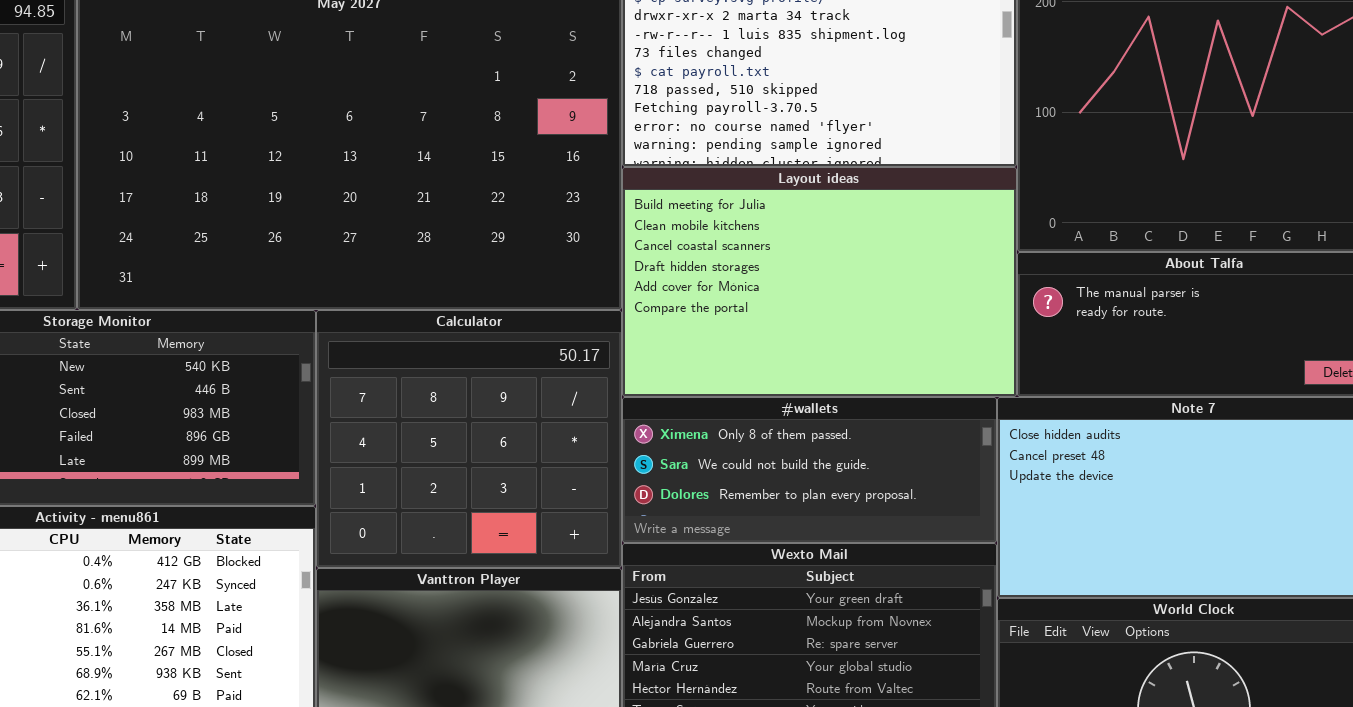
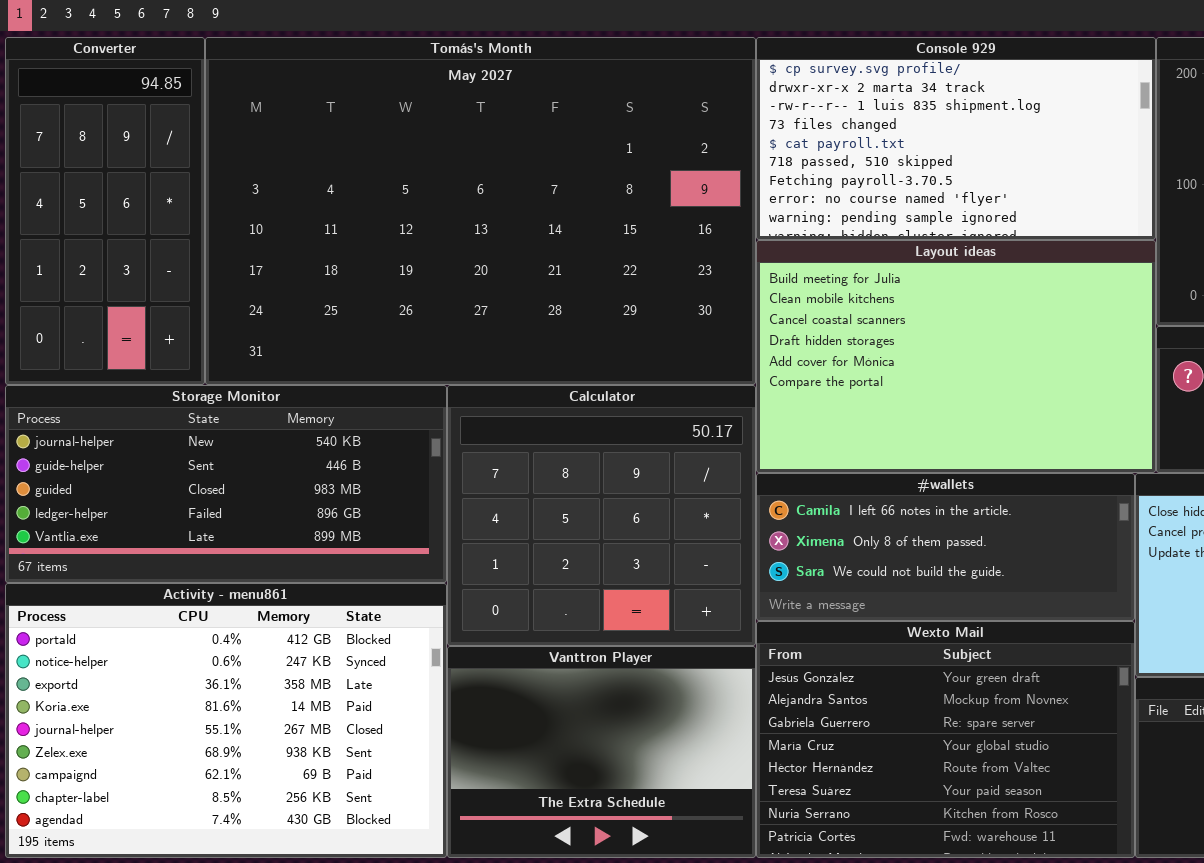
#wallets: [622,397,997,543] -> [756,473,1135,621], scrolled up 1 row

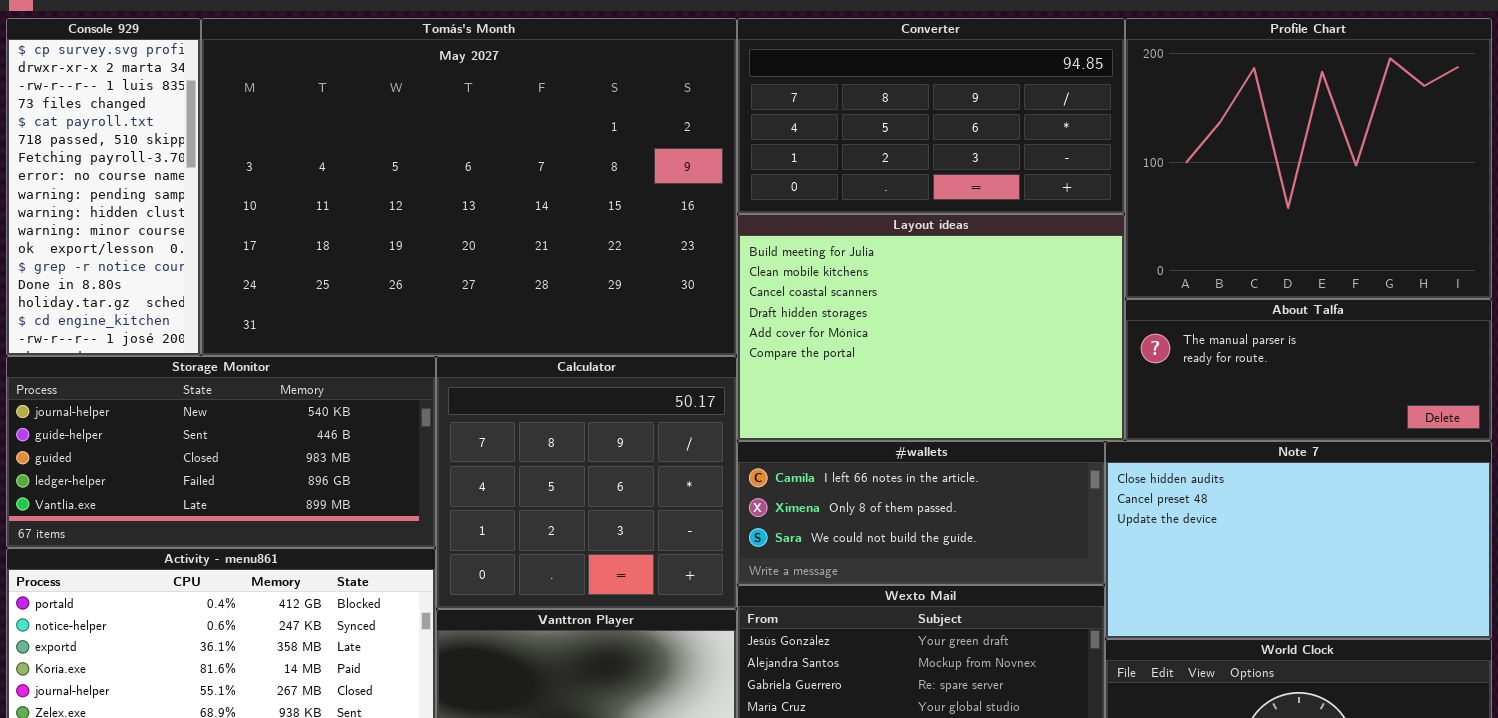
Converter: [5,37,205,385] -> [737,18,1125,214], moved, resized
Console 929: [756,37,1156,240] -> [6,18,201,356], moved, resized

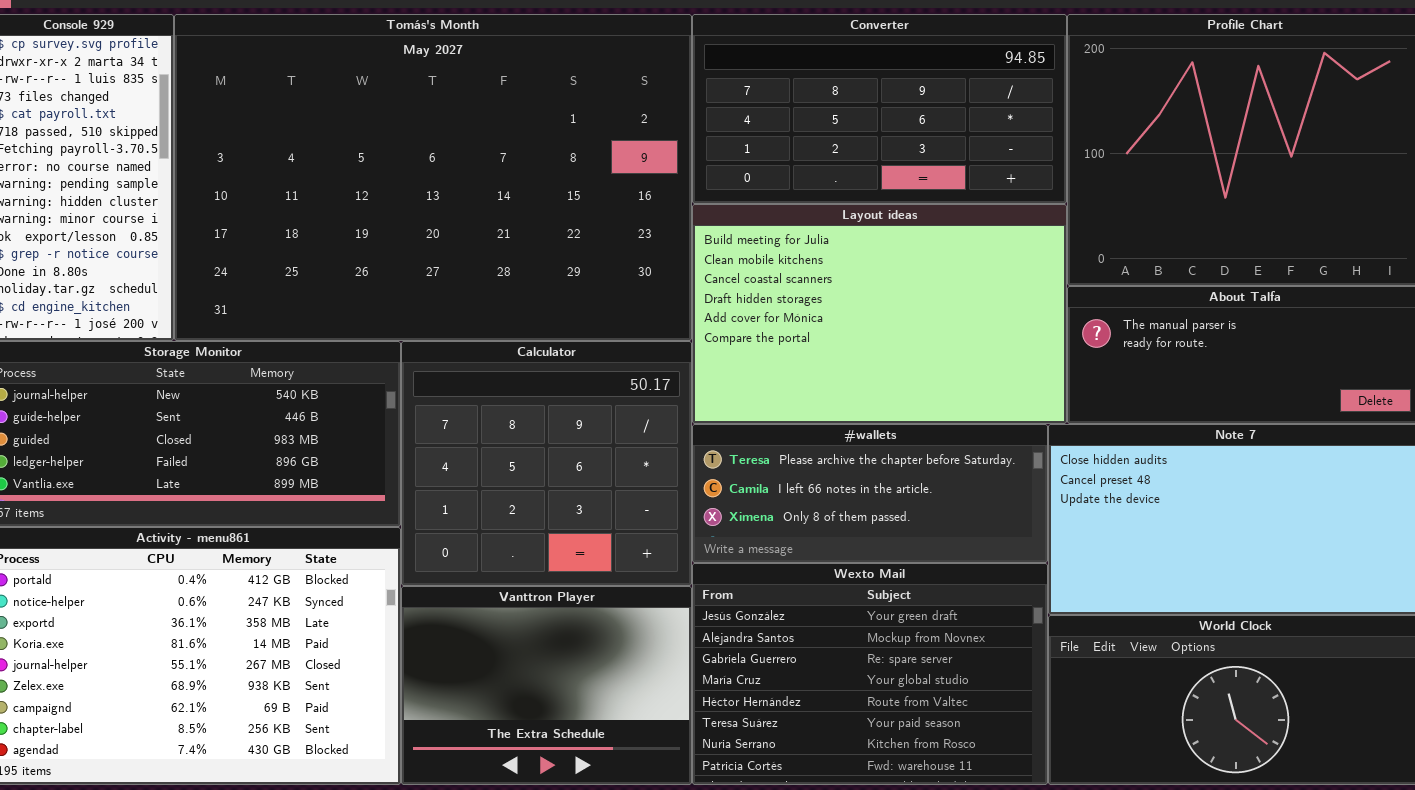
#wallets: [737,441,1105,585] -> [692,424,1048,563], scrolled up 1 row

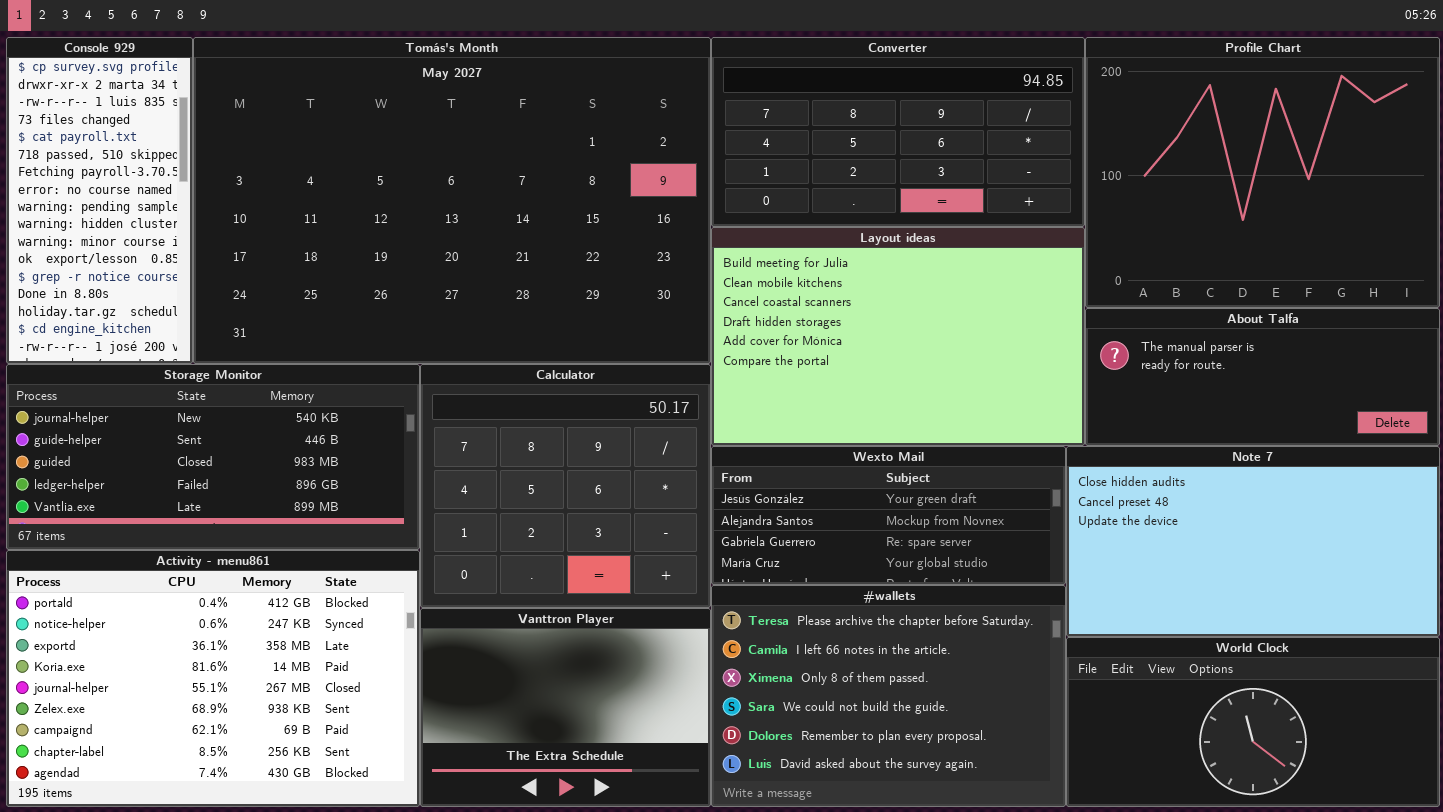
#wallets: [692,424,1048,563] -> [711,585,1066,807], moved, resized
Wexto Mail: [692,563,1048,785] -> [711,446,1066,585], moved, resized

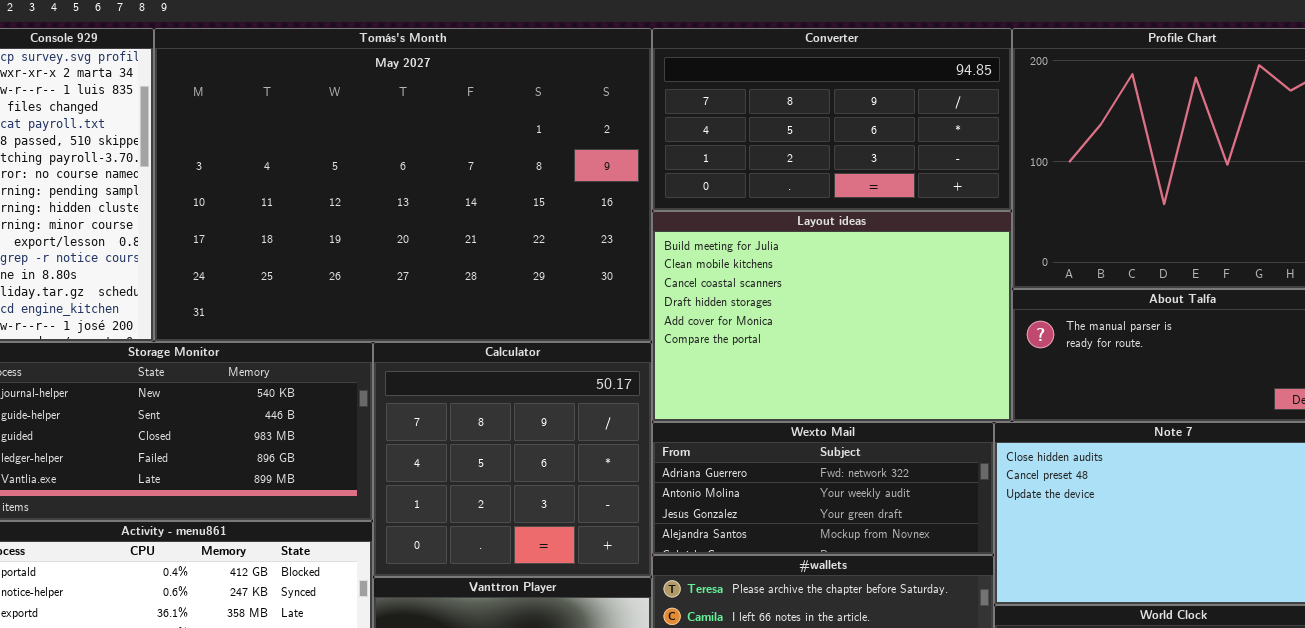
Wexto Mail: [711,446,1066,585] -> [652,422,994,555], scrolled up 2 rows

